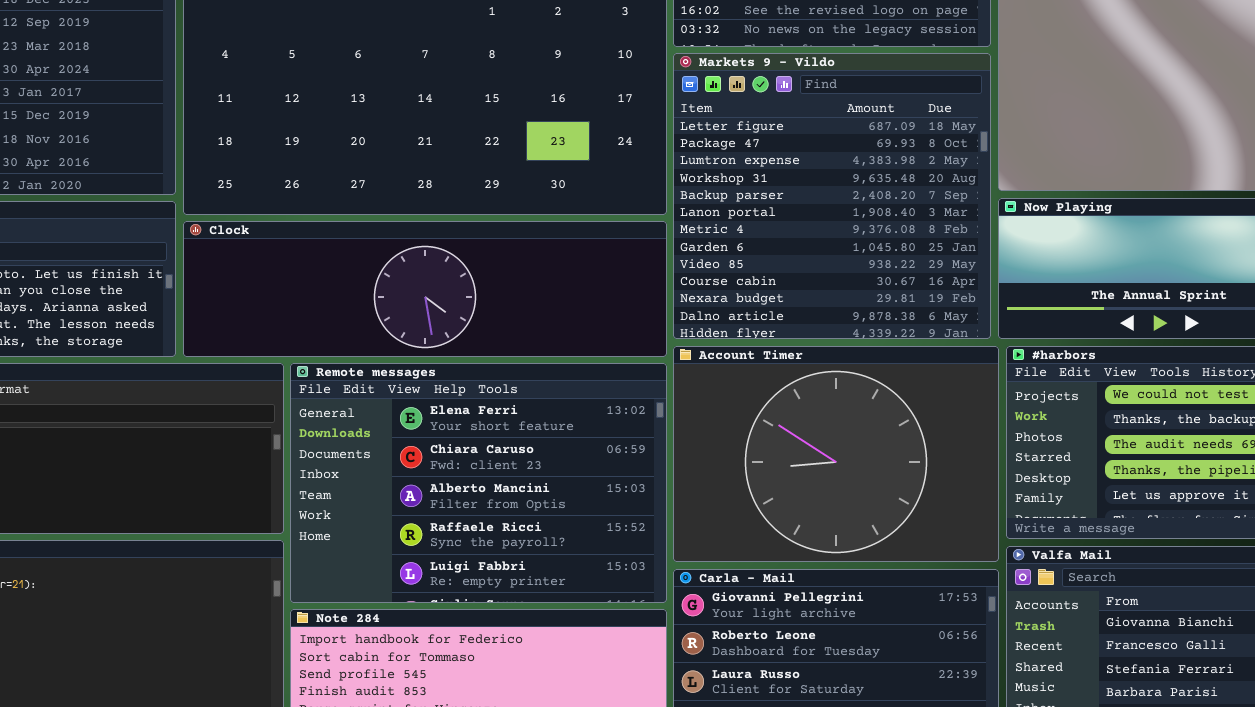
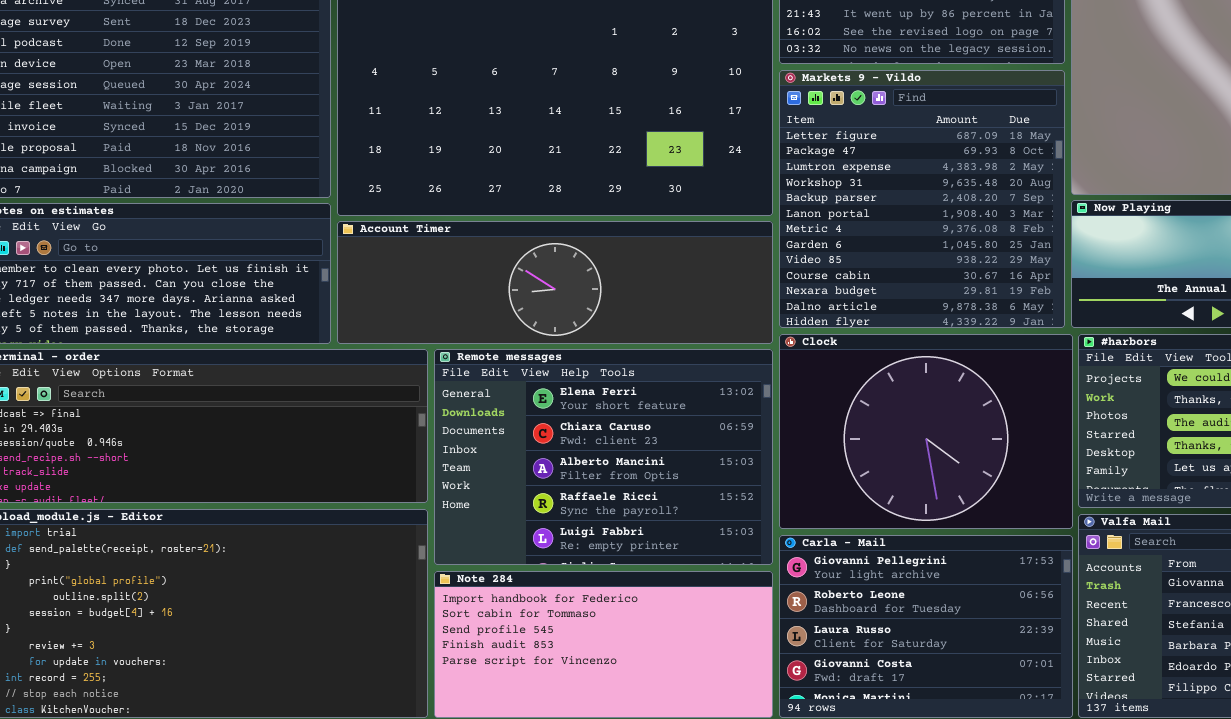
Clock: [183,221,667,357] -> [779,334,1073,529], moved, resized
Account Timer: [673,346,999,562] -> [337,221,773,344], moved, resized

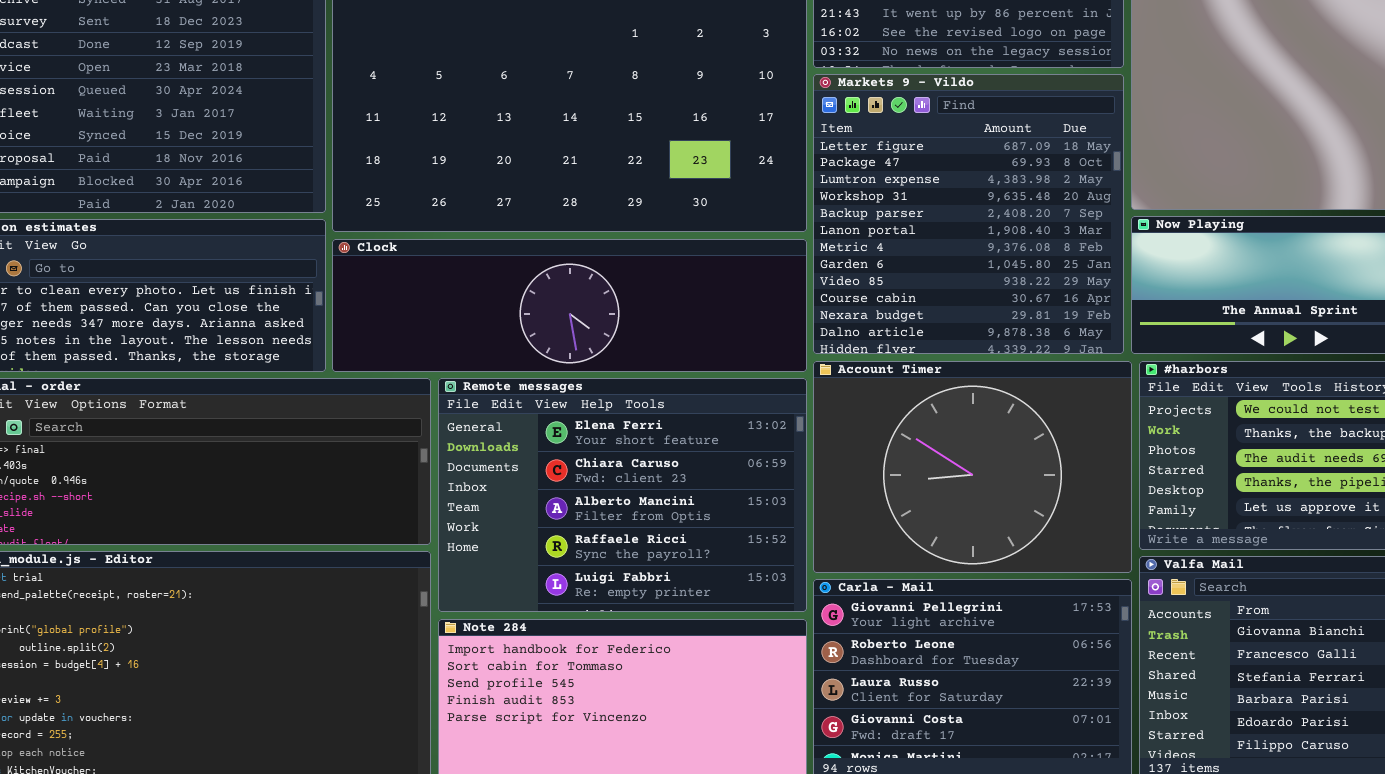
Account Timer: [337,221,773,344] -> [813,361,1132,573], moved, resized
Clock: [779,334,1073,529] -> [332,239,807,372], moved, resized

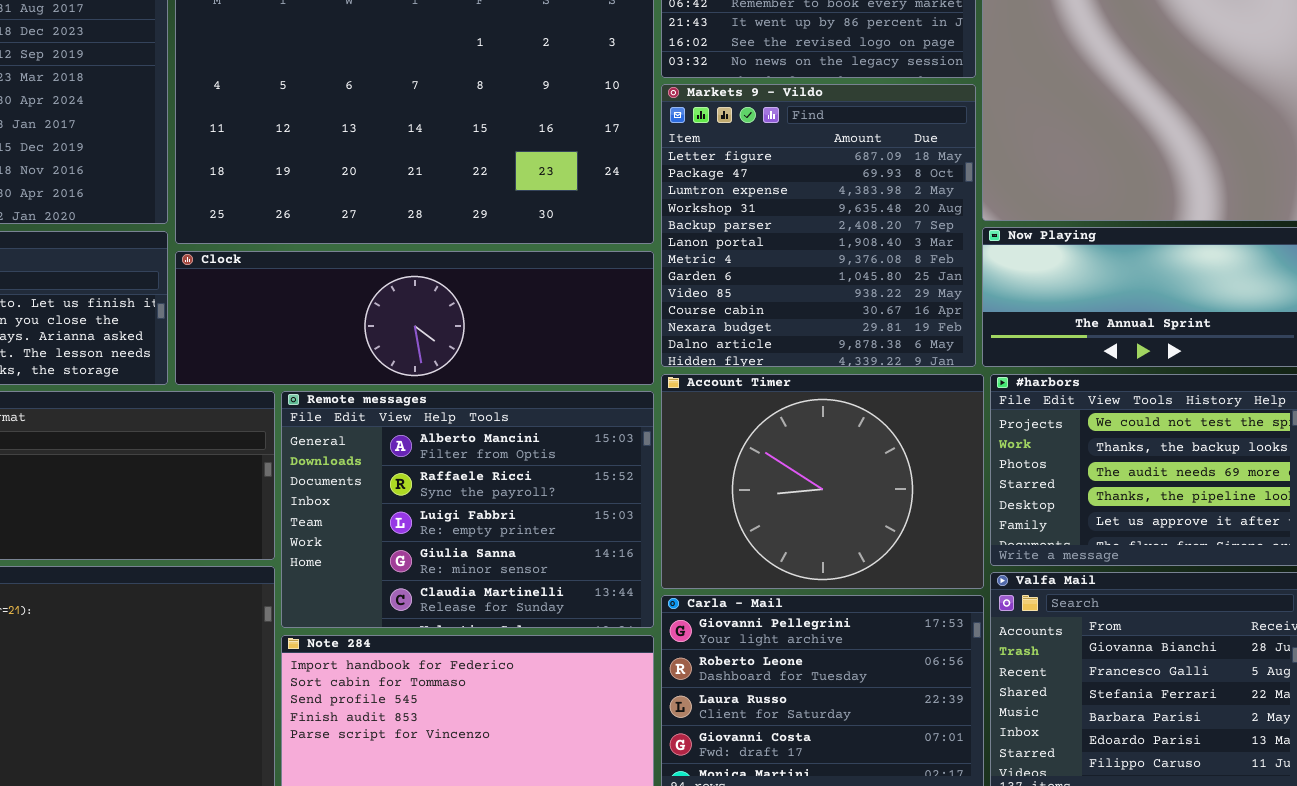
Remote messages: [438,378,807,612] -> [281,391,654,628], scrolled down 2 rows

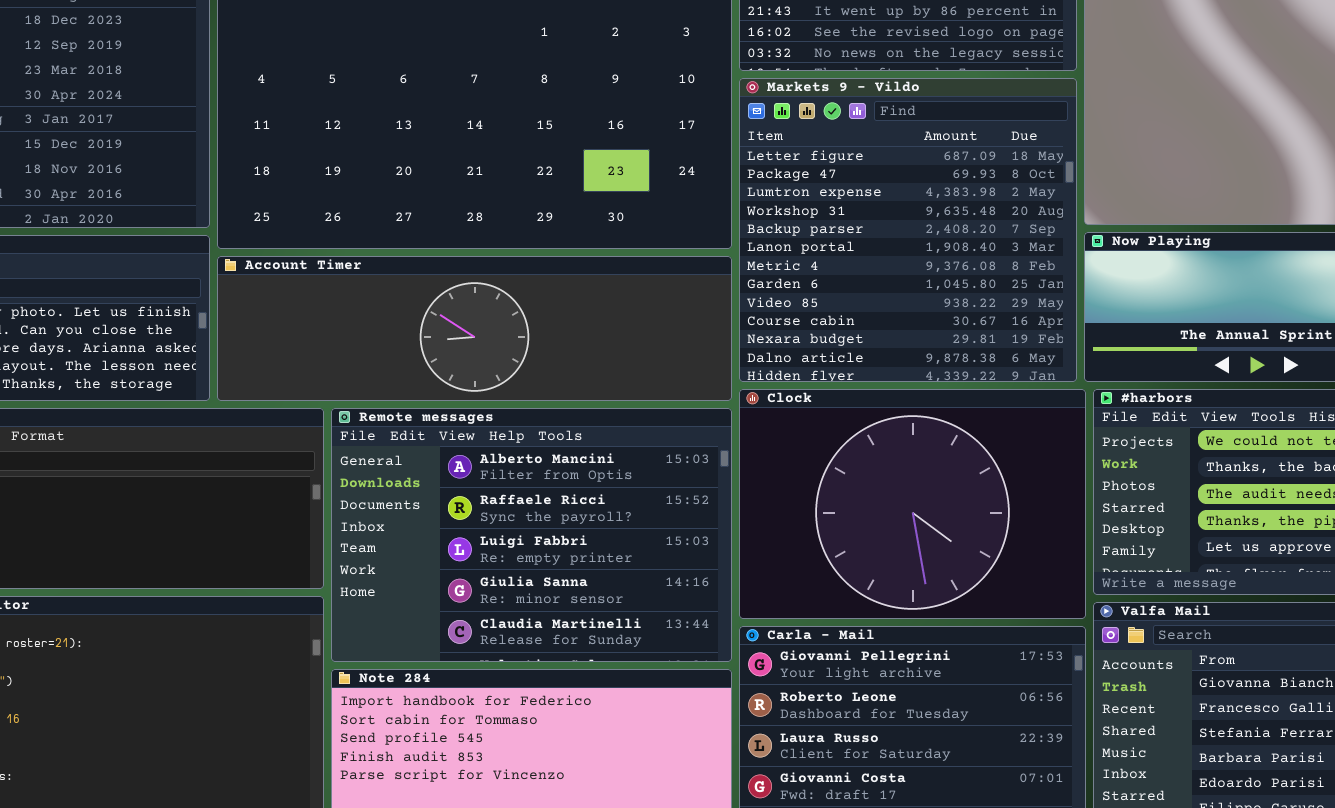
Clock: [175,251,654,385] -> [739,389,1086,619], moved, resized
Account Timer: [661,374,984,589] -> [217,256,732,401], moved, resized

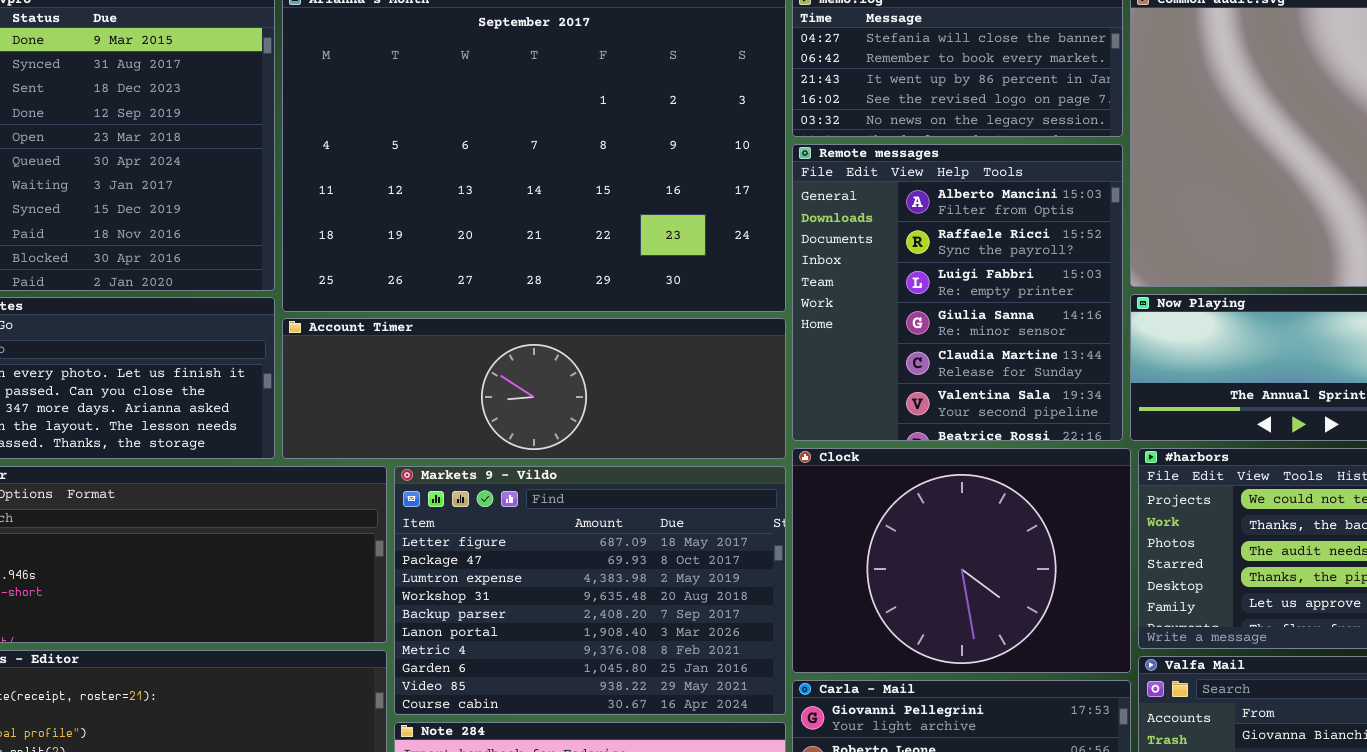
Markets 9 - Vildo: [739,78,1077,382] -> [394,466,786,715], moved, resized
Remote messages: [331,408,732,662] -> [792,144,1123,441], moved, resized

